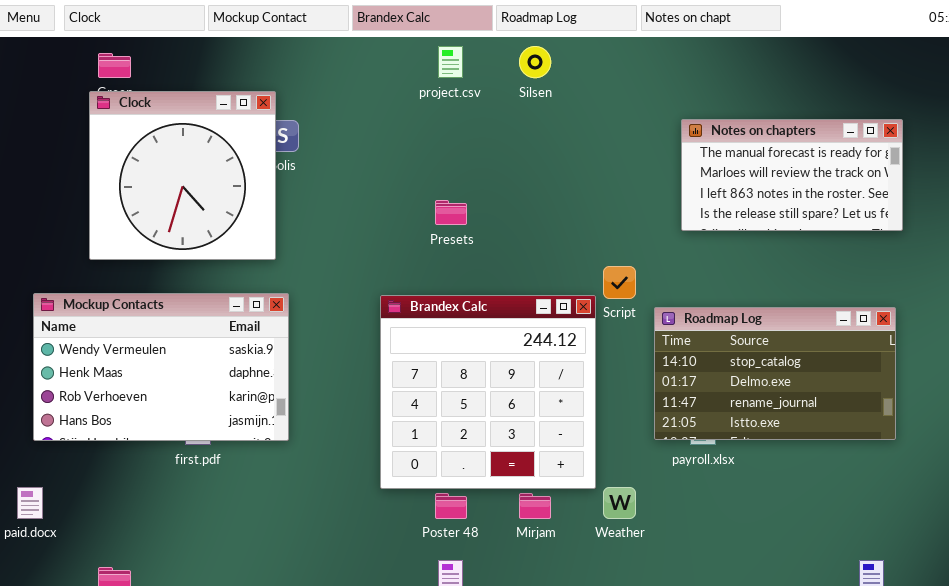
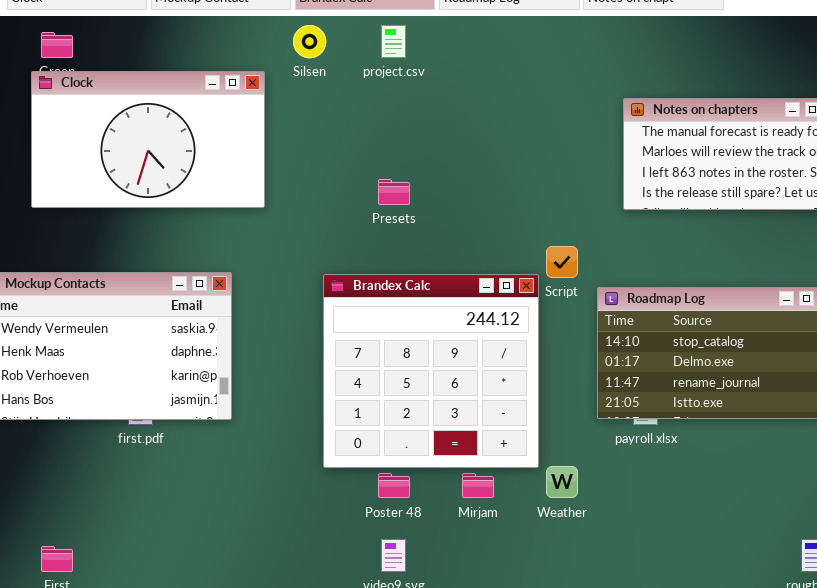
Silsen: [519,46,551,78] -> [293,25,326,58], moved
Clock: [89,91,276,260] -> [31,71,265,208], resized

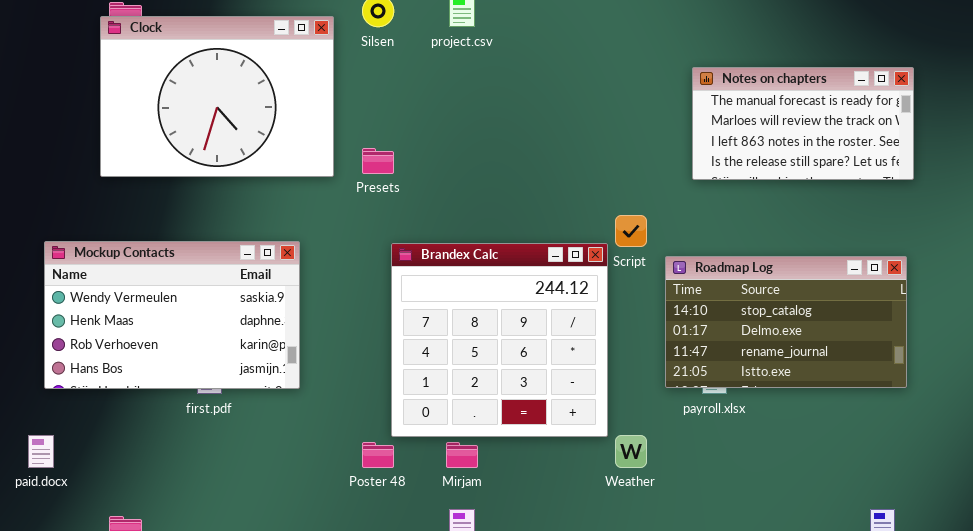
Clock: [31,71,265,208] -> [100,16,334,177], resized
Presets: [378,179,410,205] -> [362,148,394,174], moved
Poster 48: [378,473,410,498] -> [362,442,394,468], moved
Mirjam: [462,473,494,498] -> [446,442,478,468], moved

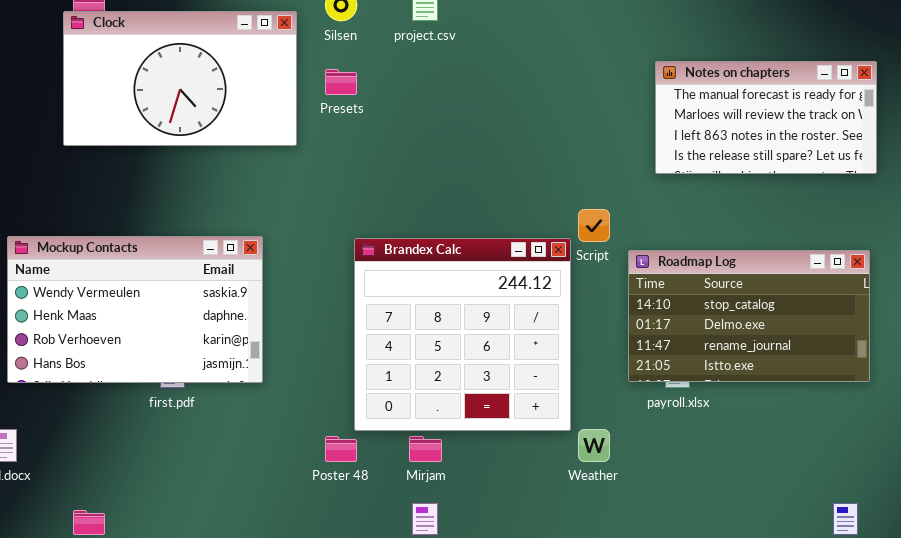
Clock: [100,16,334,177] -> [63,11,297,146], resized
Presets: [362,148,394,174] -> [325,69,357,95], moved

